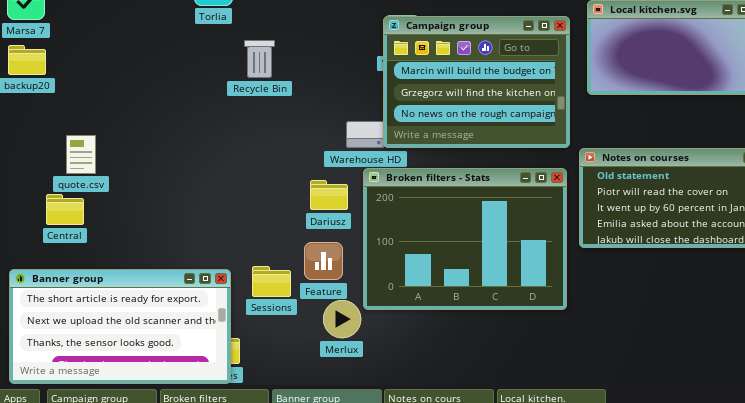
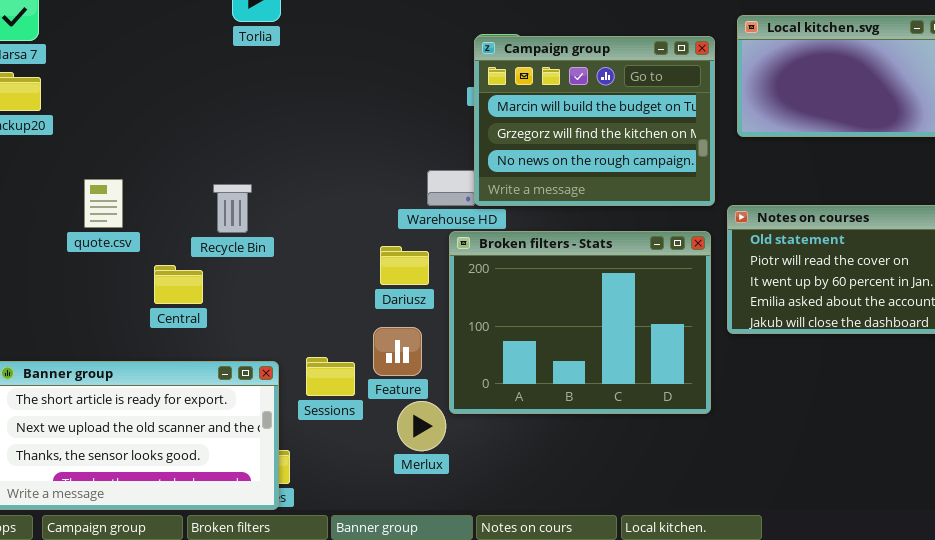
Recycle Bin: [244,40,275,78] -> [213,184,252,233], moved
quote.csv: [66,135,96,174] -> [84,179,123,228], moved
Central: [46,194,84,225] -> [154,265,203,304], moved

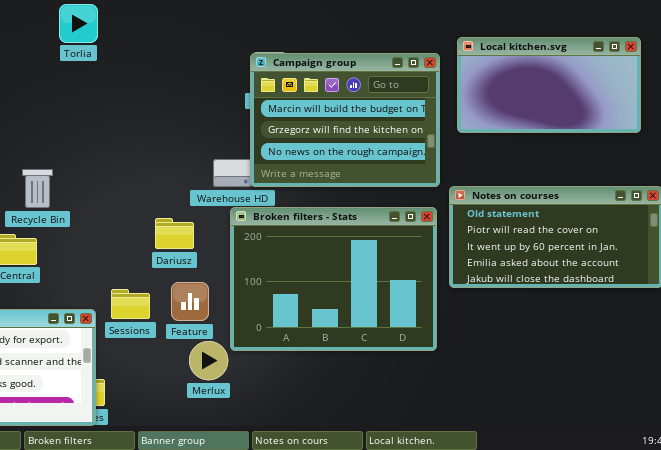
Recycle Bin: [213,184,252,233] -> [22,169,53,208], moved
Dariusz: [380,246,429,285] -> [155,218,194,249], moved
Sessions: [306,357,355,396] -> [111,289,150,319], moved

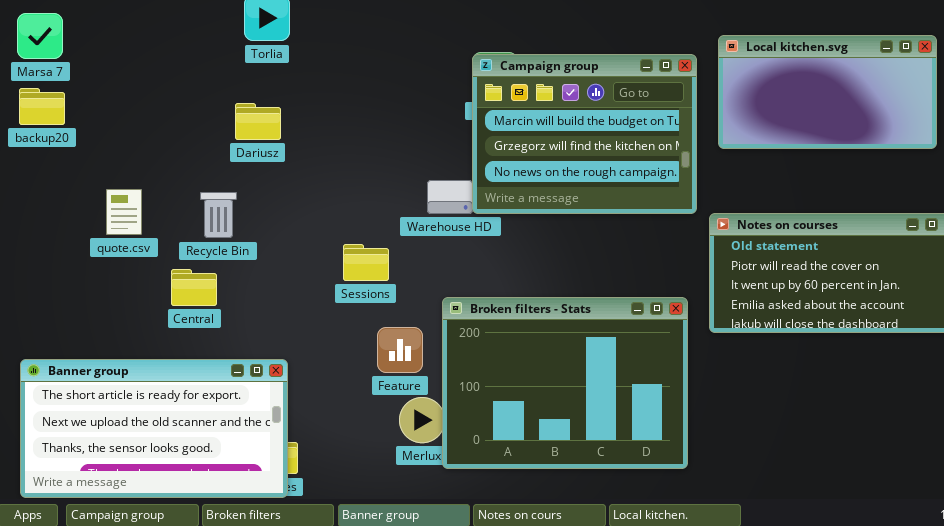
Broken filters - Stats: [230,207,437,351] -> [442,297,688,469], moved
Dariusz: [155,218,194,249] -> [235,103,281,140], moved
Sessions: [111,289,150,319] -> [343,244,389,281], moved

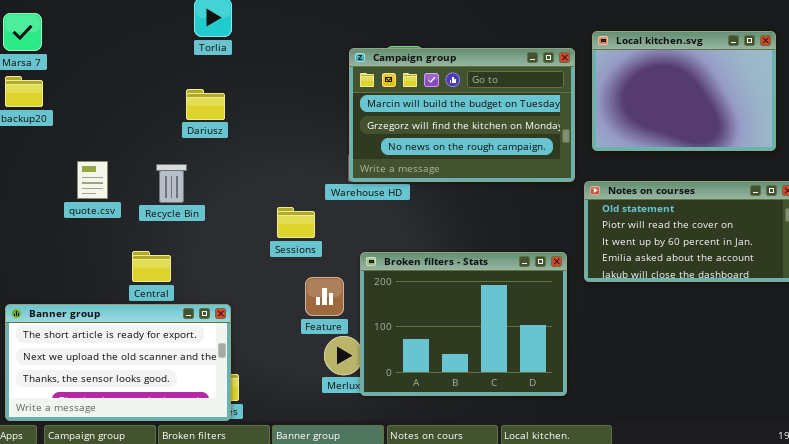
Local kitchen.svg: [718,35,937,149] -> [592,31,776,151], resized
Campaign group: [472,54,697,214] -> [349,48,575,182], resized
Central: [171,269,217,306] -> [132,251,171,282], moved

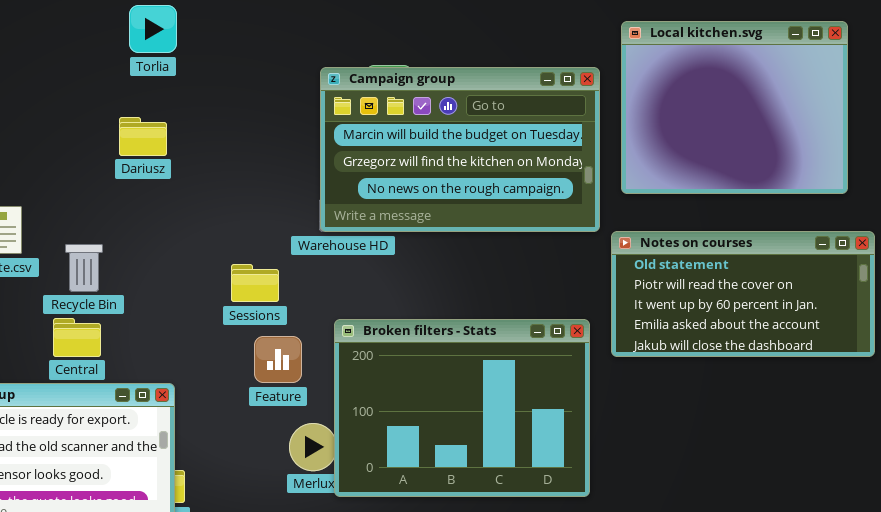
Local kitchen.svg: [592,31,776,151] -> [621,21,848,194], resized
Recycle Bin: [156,164,187,203] -> [65,244,103,292], moved
Feature: [305,277,344,316] -> [254,336,302,383], moved

